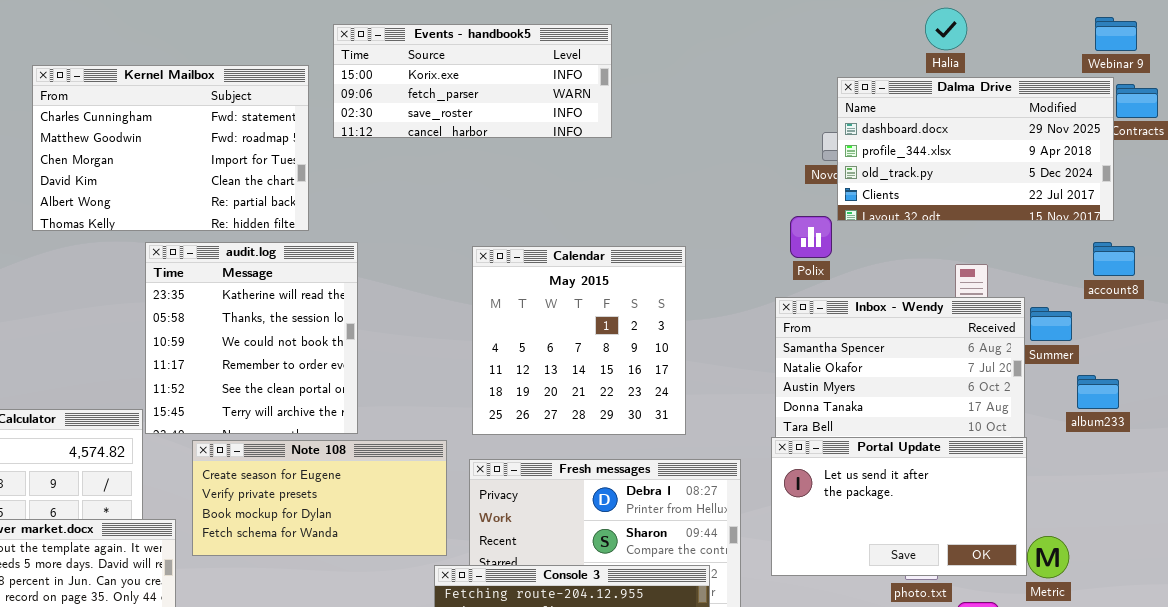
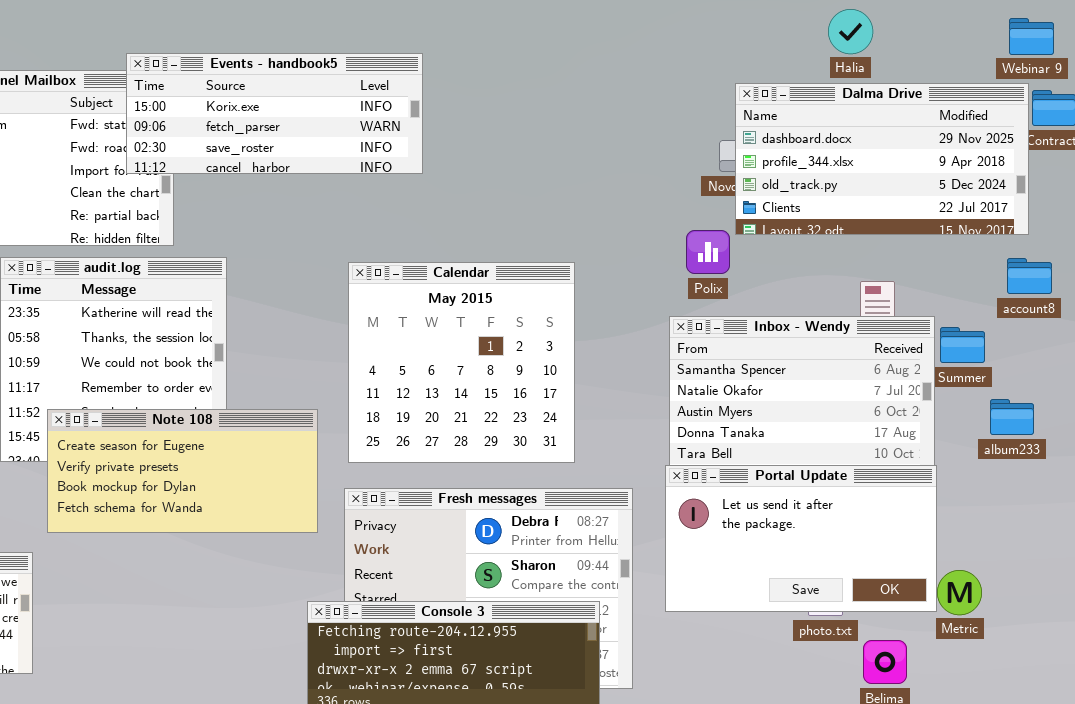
Events - handbook5: [333,24,612,138] -> [126,53,423,174], moved
Note 108: [192,440,447,556] -> [47,409,318,533], moved

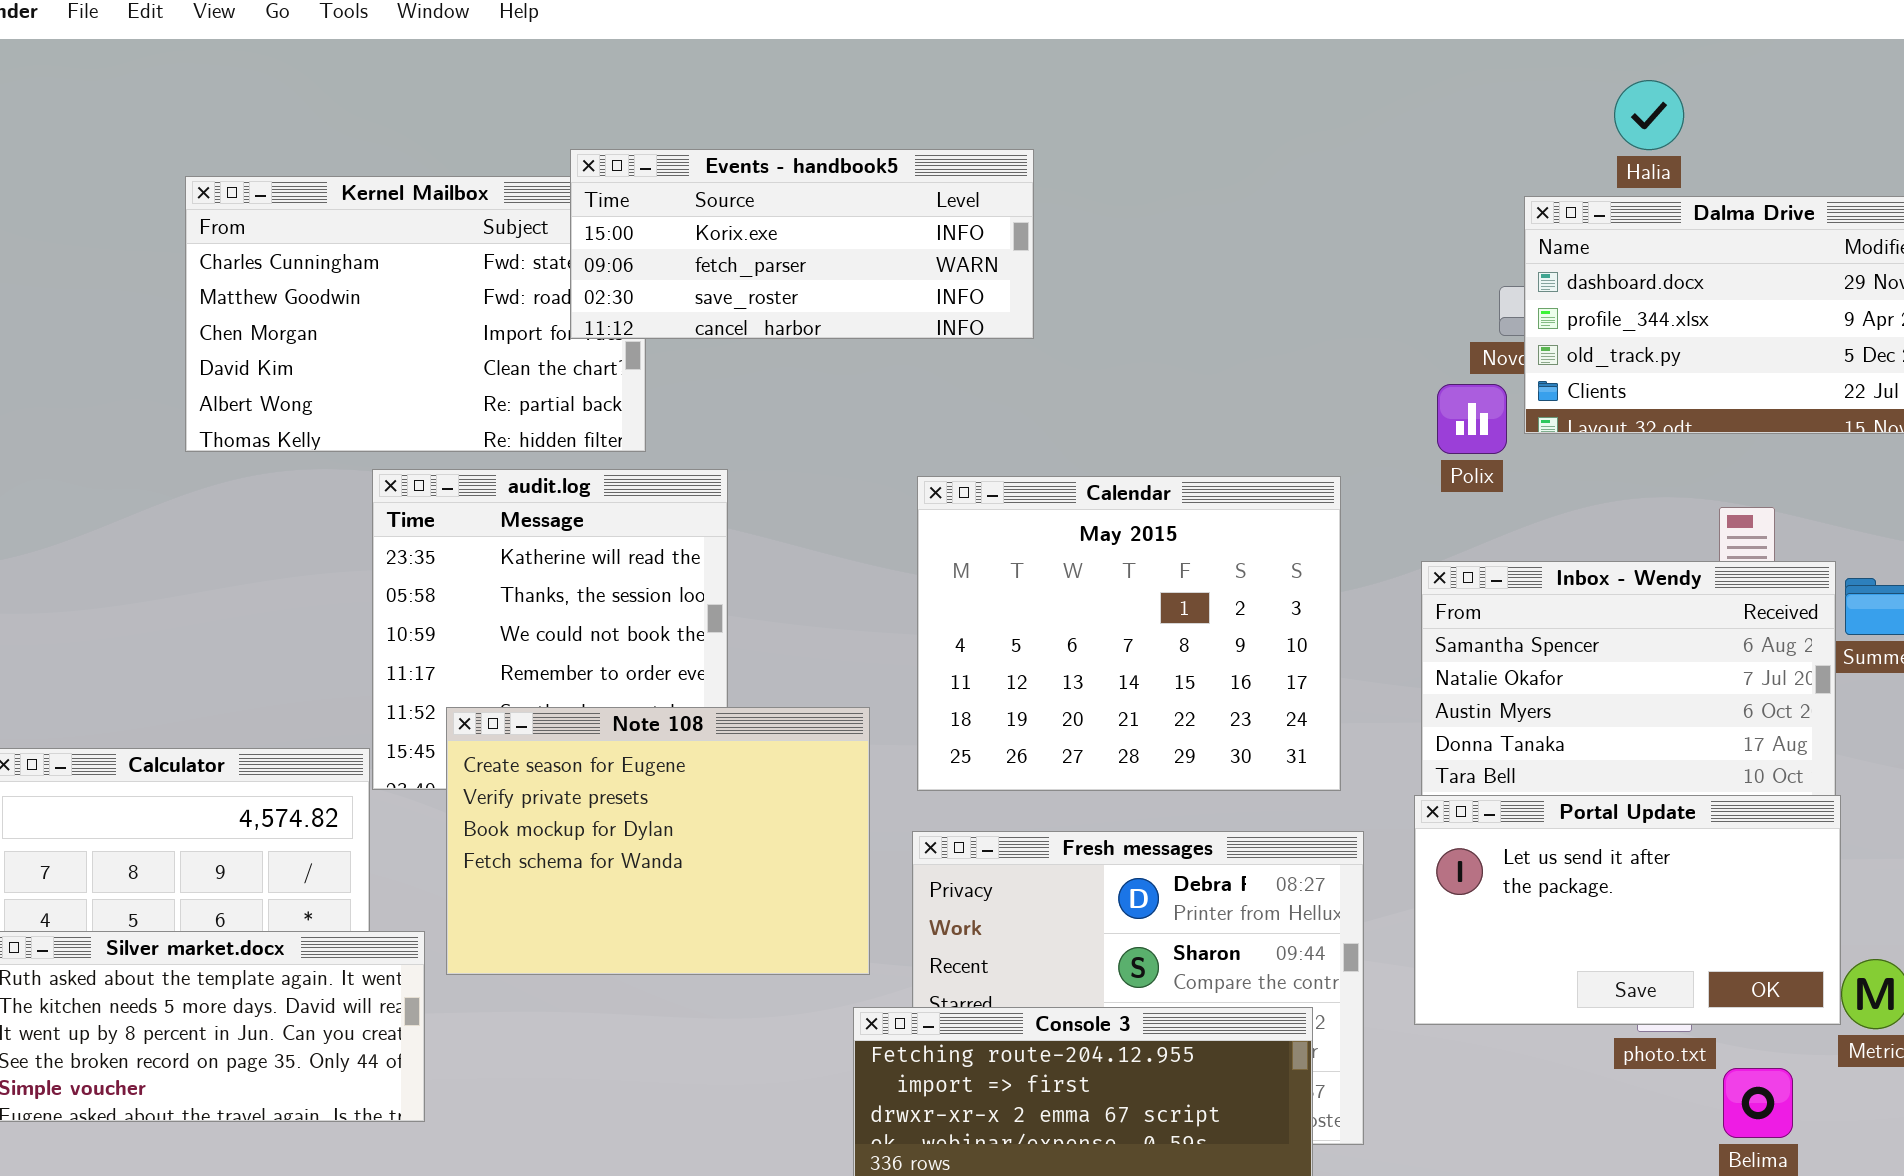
Halia: [828,9,873,54] -> [1614,80,1684,150], moved
Polix: [686,230,730,274] -> [1437,384,1507,454], moved
Calendar: [348,262,575,463] -> [917,476,1341,791], resized
Note 108: [47,409,318,533] -> [446,707,870,975], resized

